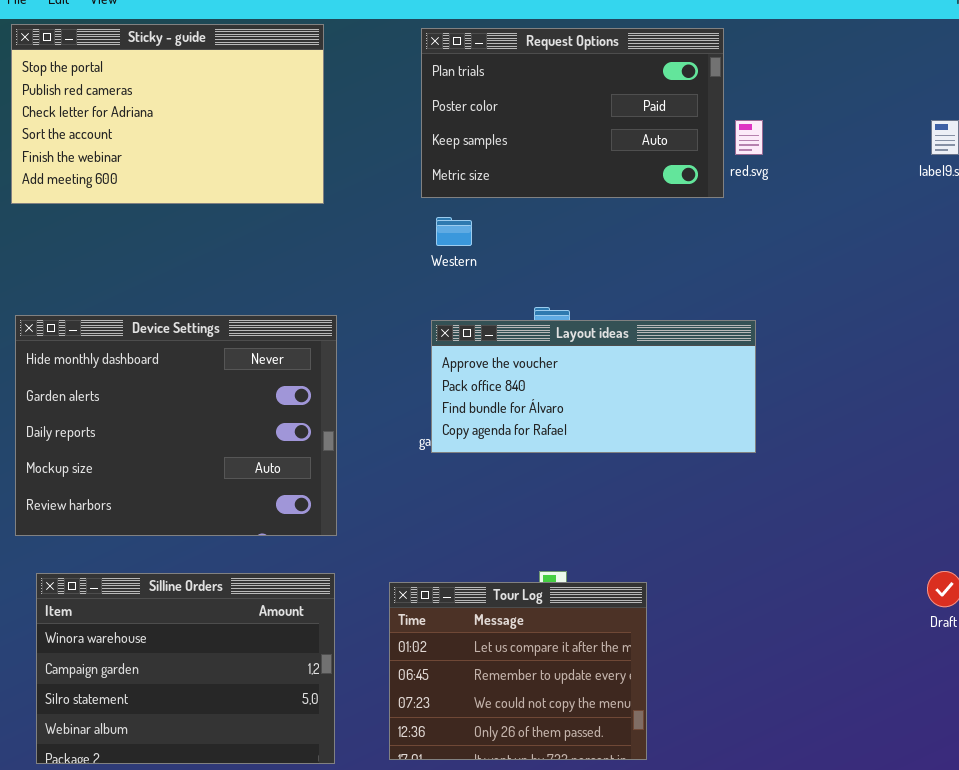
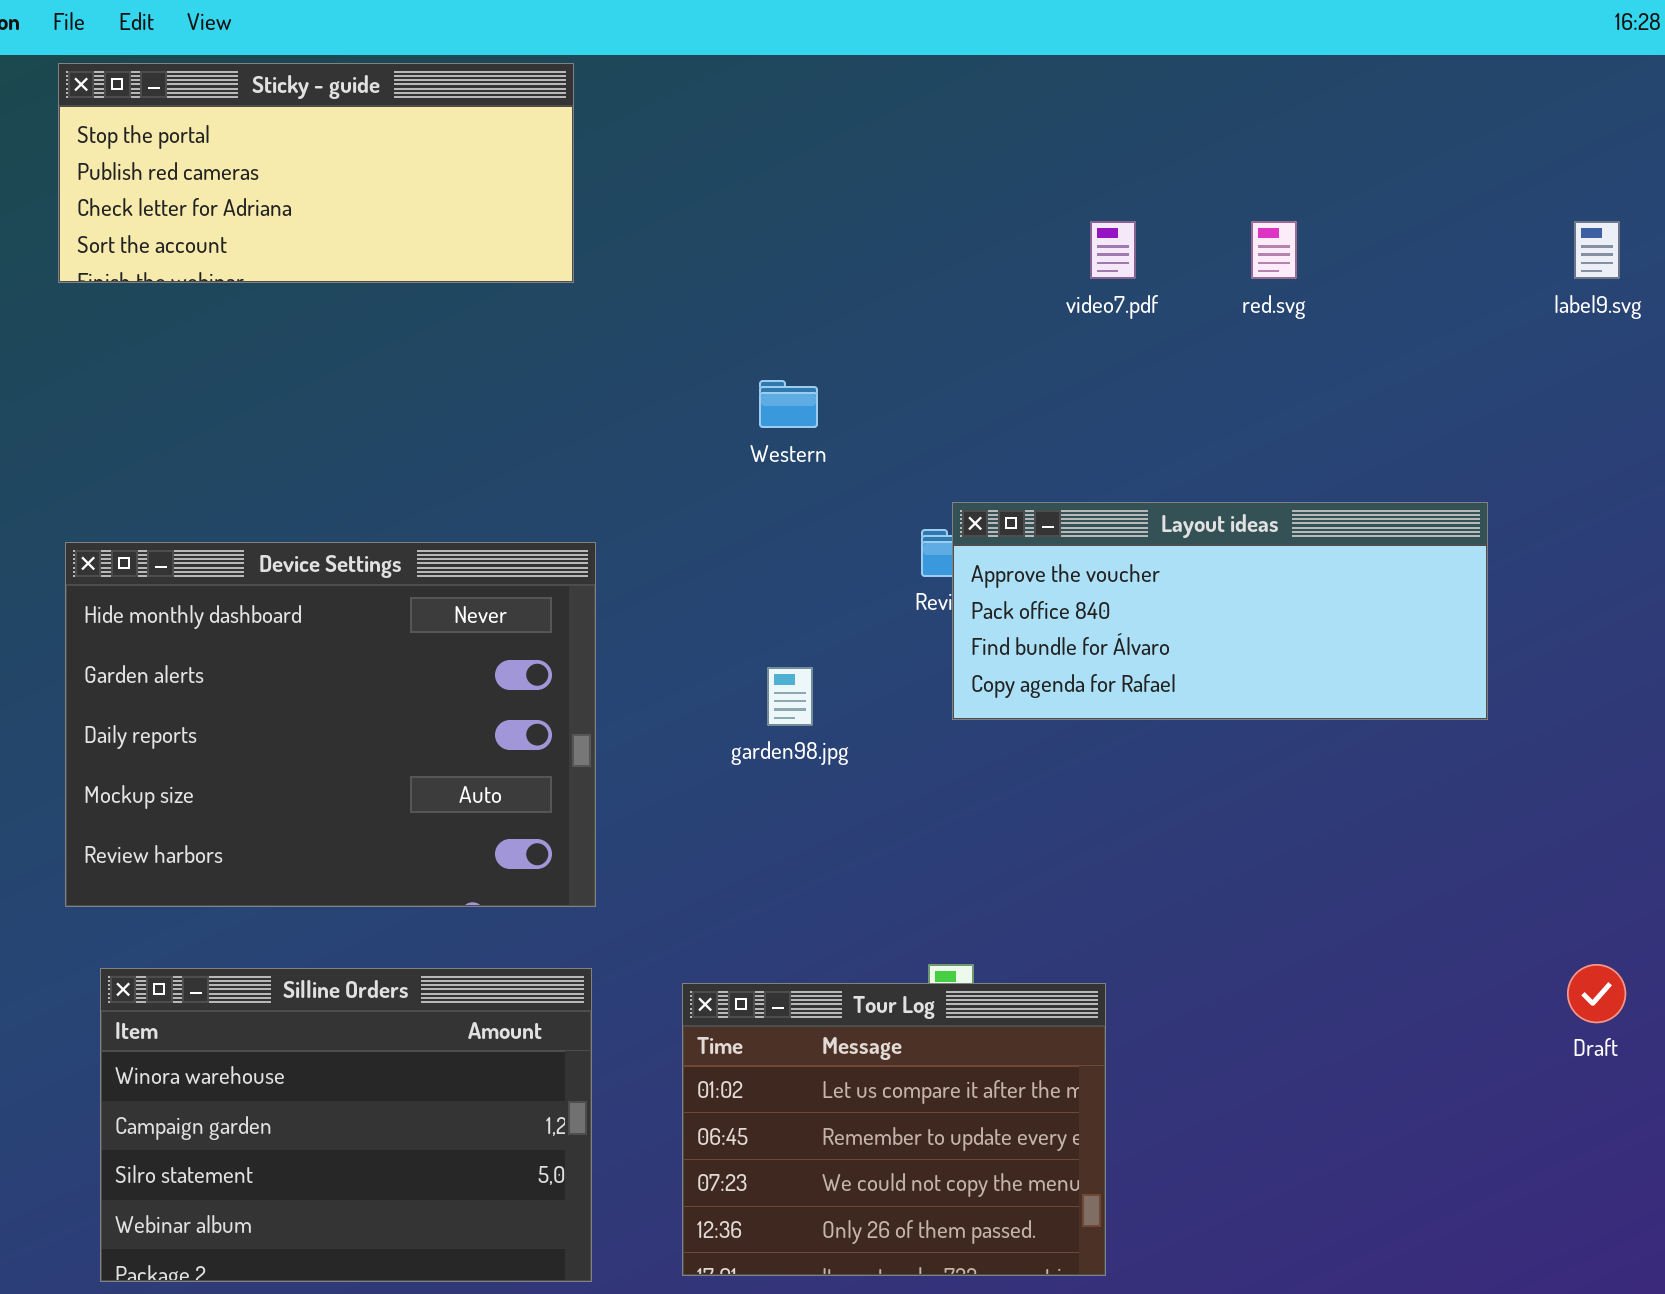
Sticky - guide: [11,24,324,204] -> [58,63,574,283], resized
Request Options: [421,28,724,198] -> none, closed
Layout ideas: [431,320,756,453] -> [952,502,1488,720], moved

